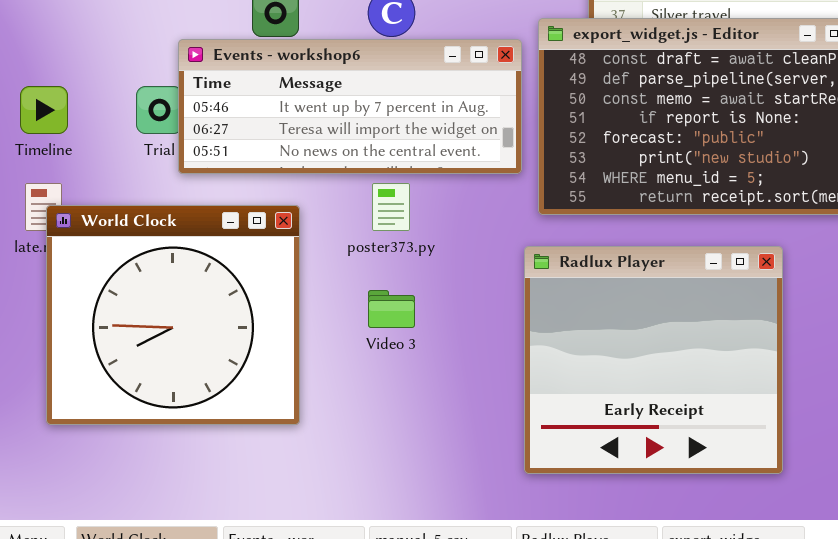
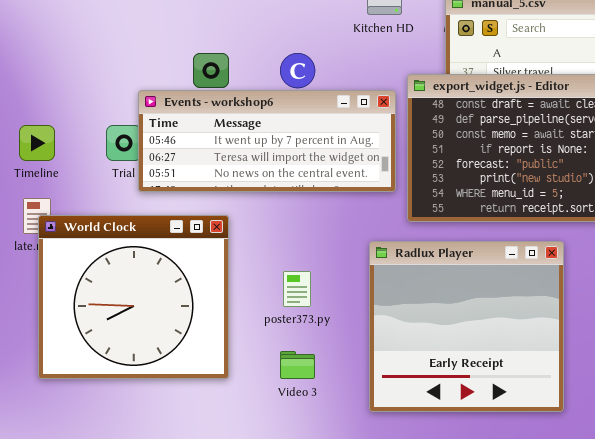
poster373.py: [372,183,410,231] -> [283,271,311,307], moved
Radlux Player: [524,246,783,474] -> [369,241,564,412], moved
Video 3: [368,290,415,328] -> [280,351,315,379], moved

